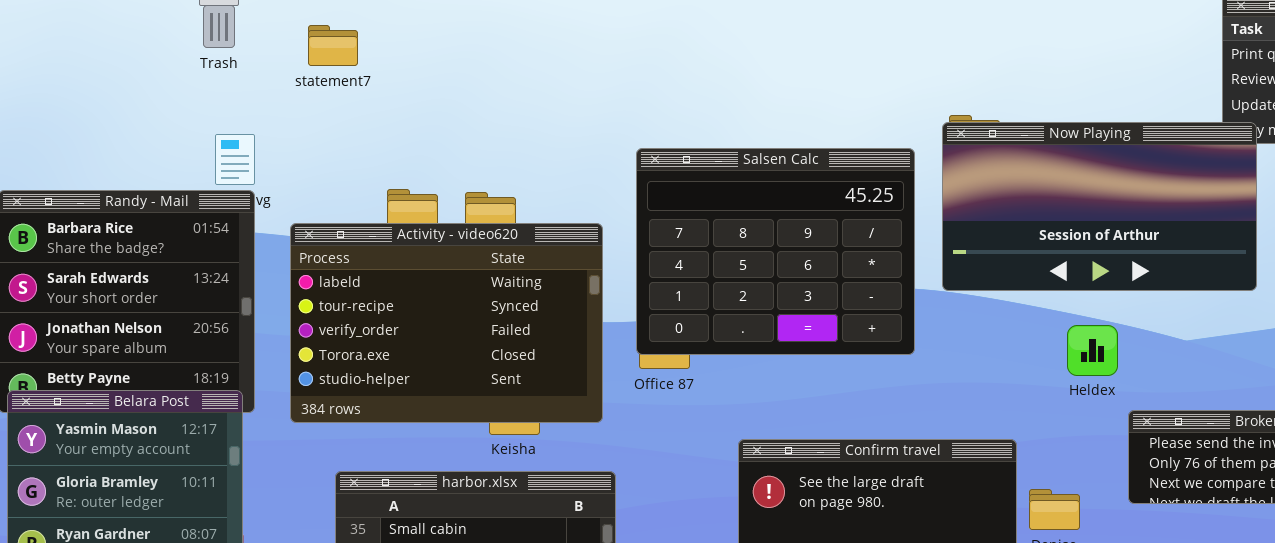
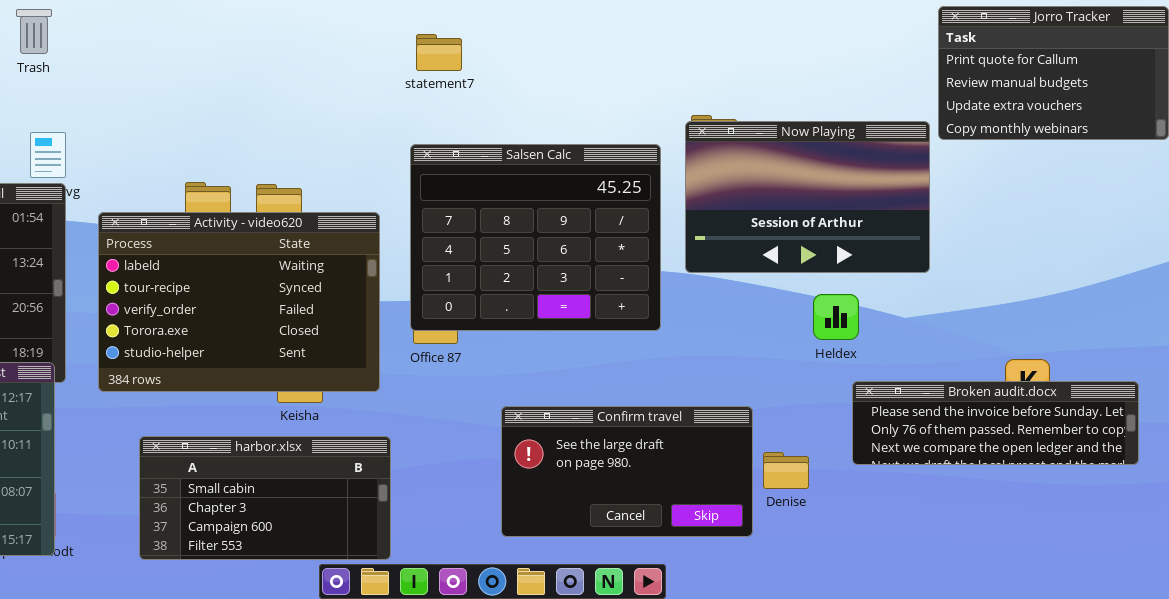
statement7: [308,25,358,66] -> [416,34,462,71], moved
Now Playing: [942,122,1257,291] -> [685,121,930,273], resized
Heldex: [1067,325,1118,376] -> [813,294,859,340], moved

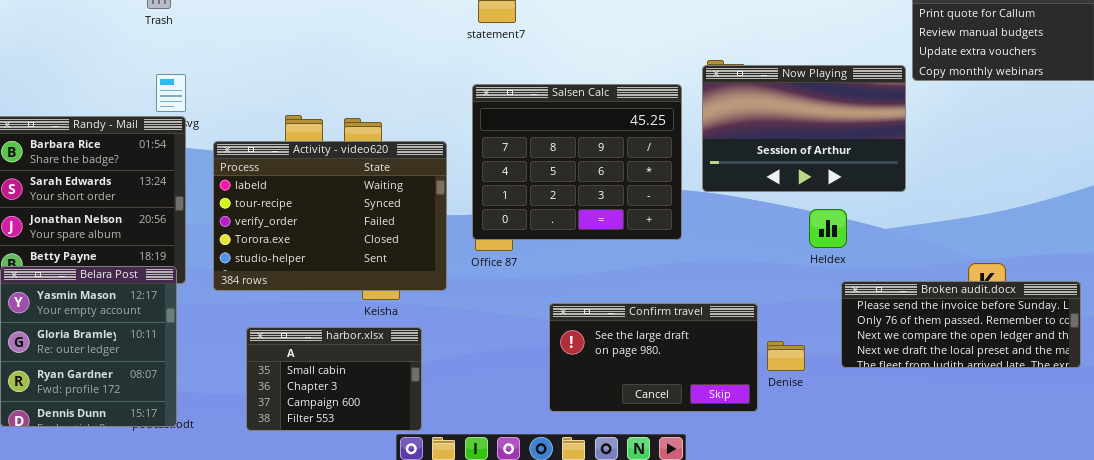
Broken audit.docx: [852,381,1139,465] -> [841,281,1081,368], resized
harbor.xlsx: [139,436,391,560] -> [246,327,422,431], resized

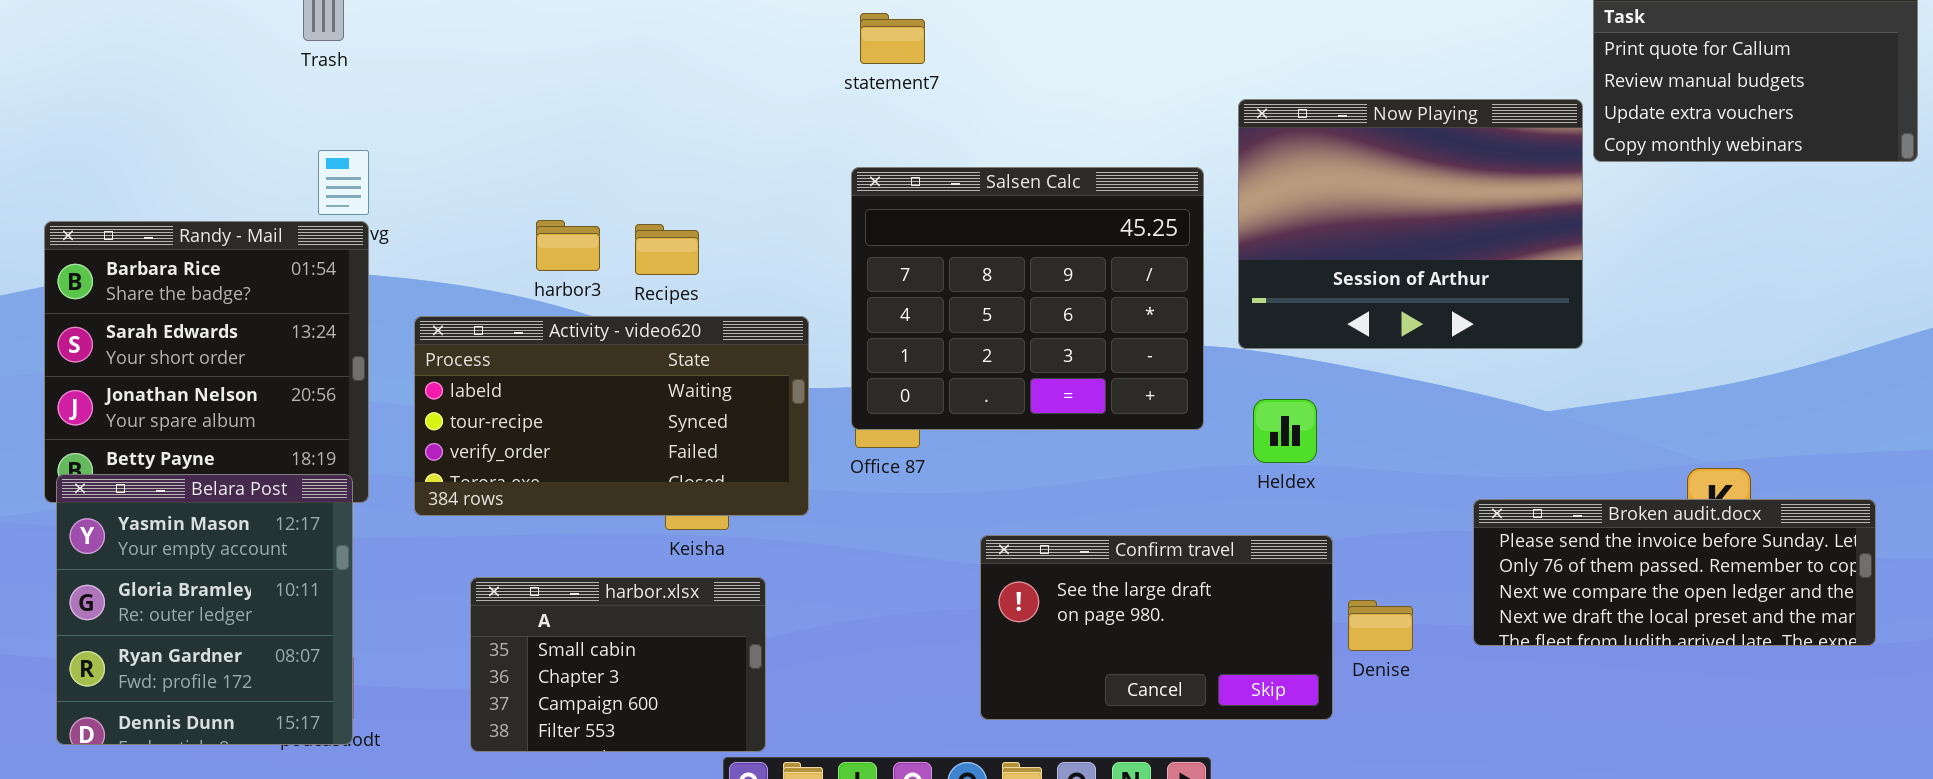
Now Playing: [702,65,906,192] -> [1238,99,1583,349], resized
Activity - video620: [213,141,447,291] -> [414,316,809,516], resized
Heldex: [809,209,847,248] -> [1253,399,1317,463], moved

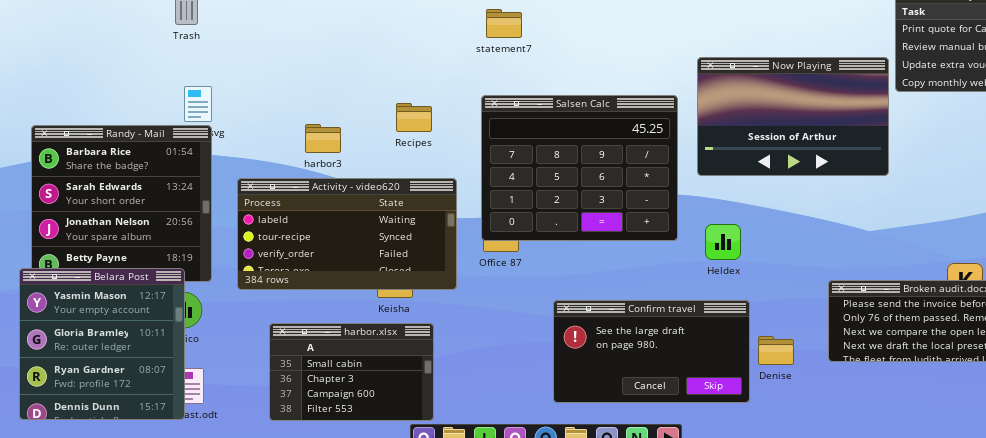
Now Playing: [1238,99,1583,349] -> [697,57,889,176], resized
Recipes: [635,224,699,275] -> [396,103,432,132], moved
Belara Post: [56,474,353,745] -> [19,268,185,420], moved

